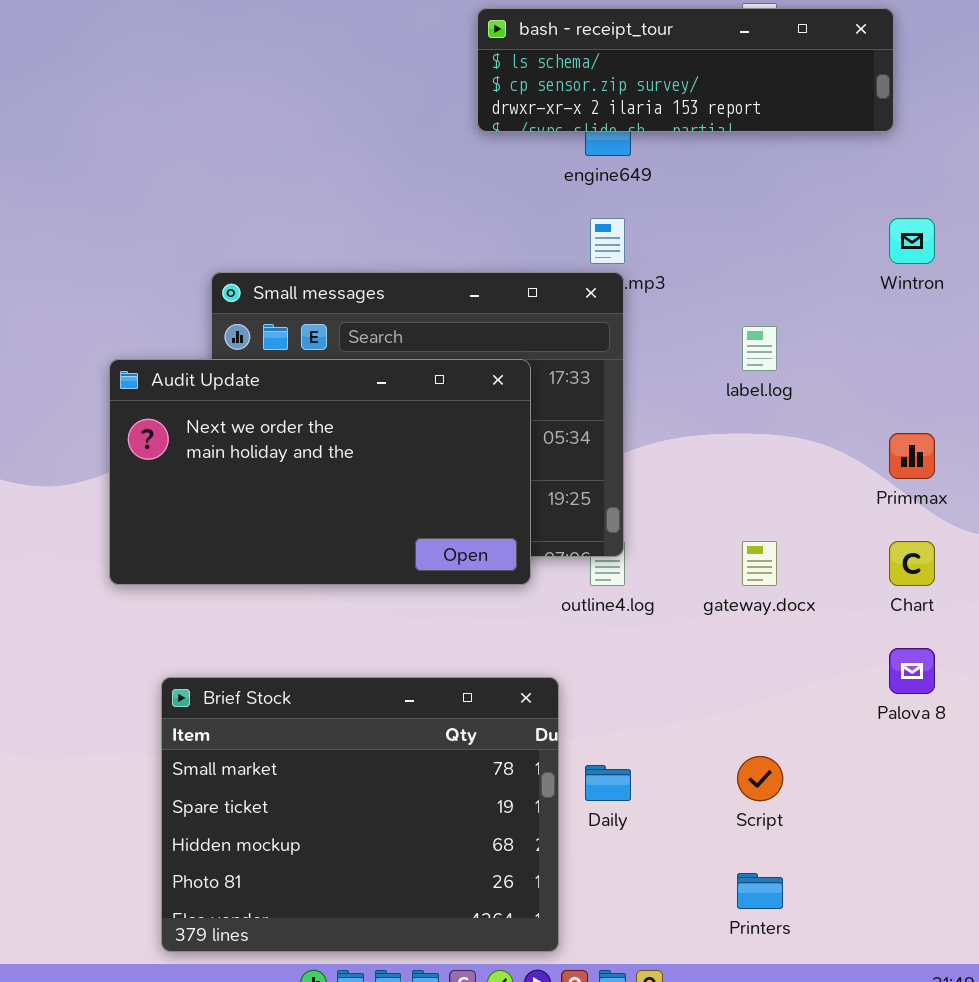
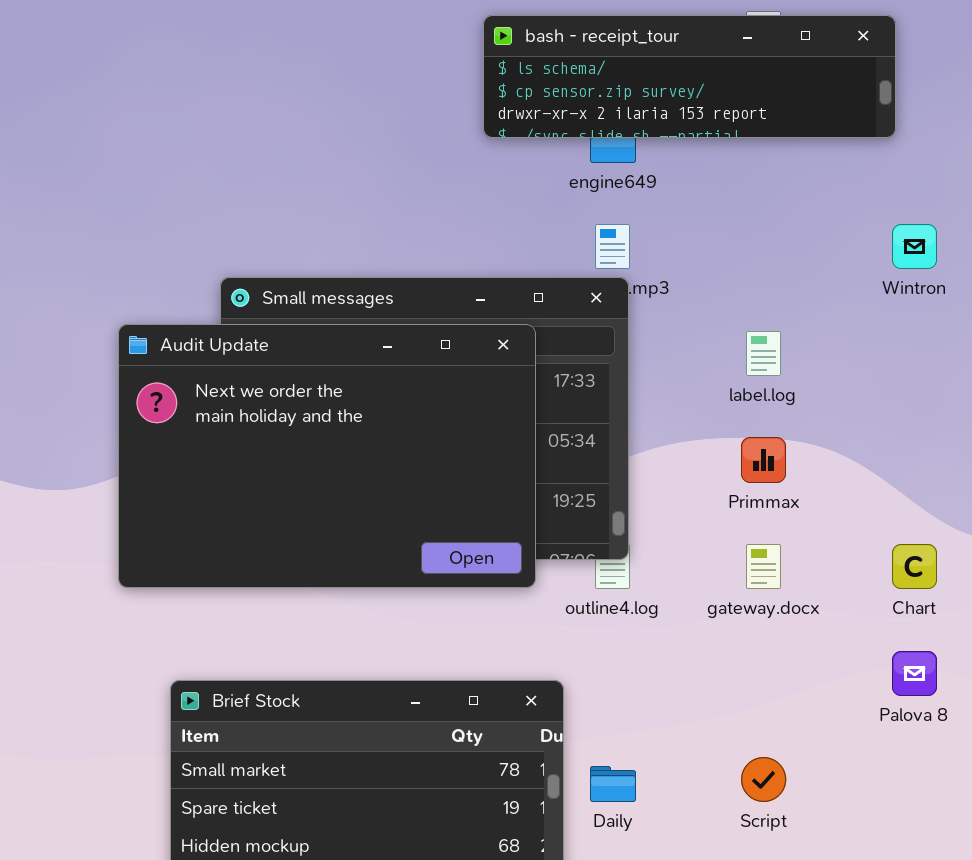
Audit Update: [109,359,531,585] -> [118,324,536,588], resized
Primmax: [889,433,935,479] -> [741,437,786,483], moved

